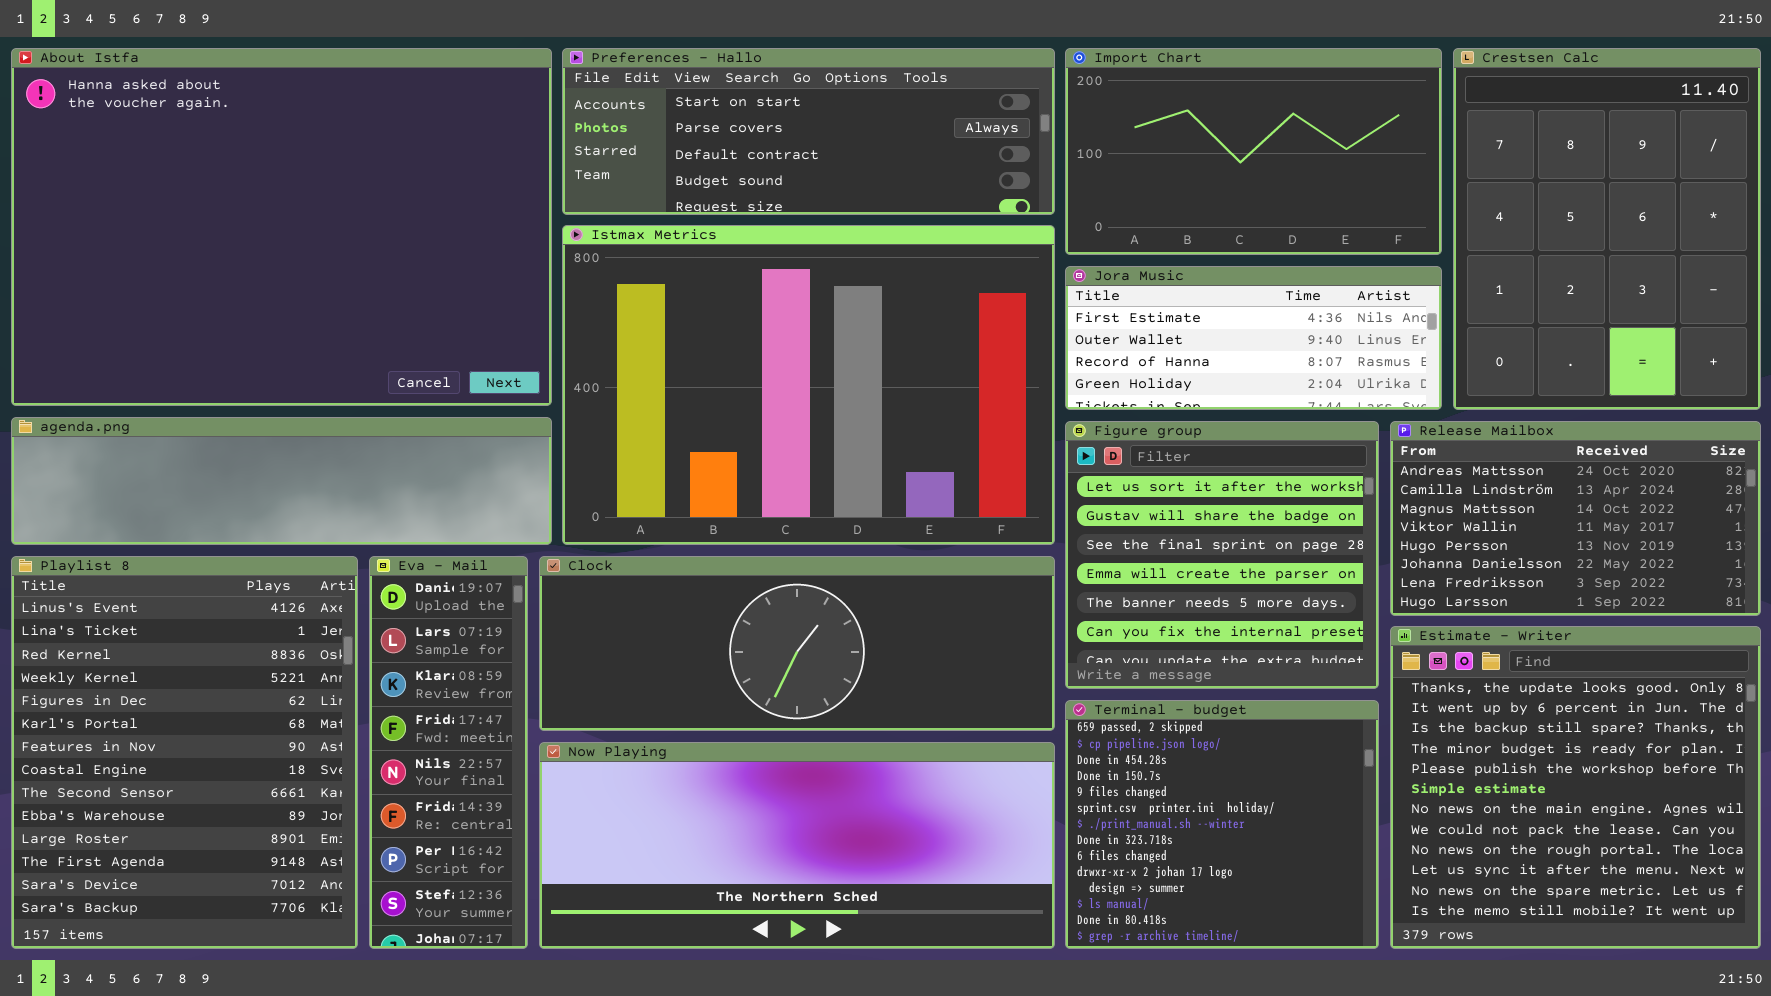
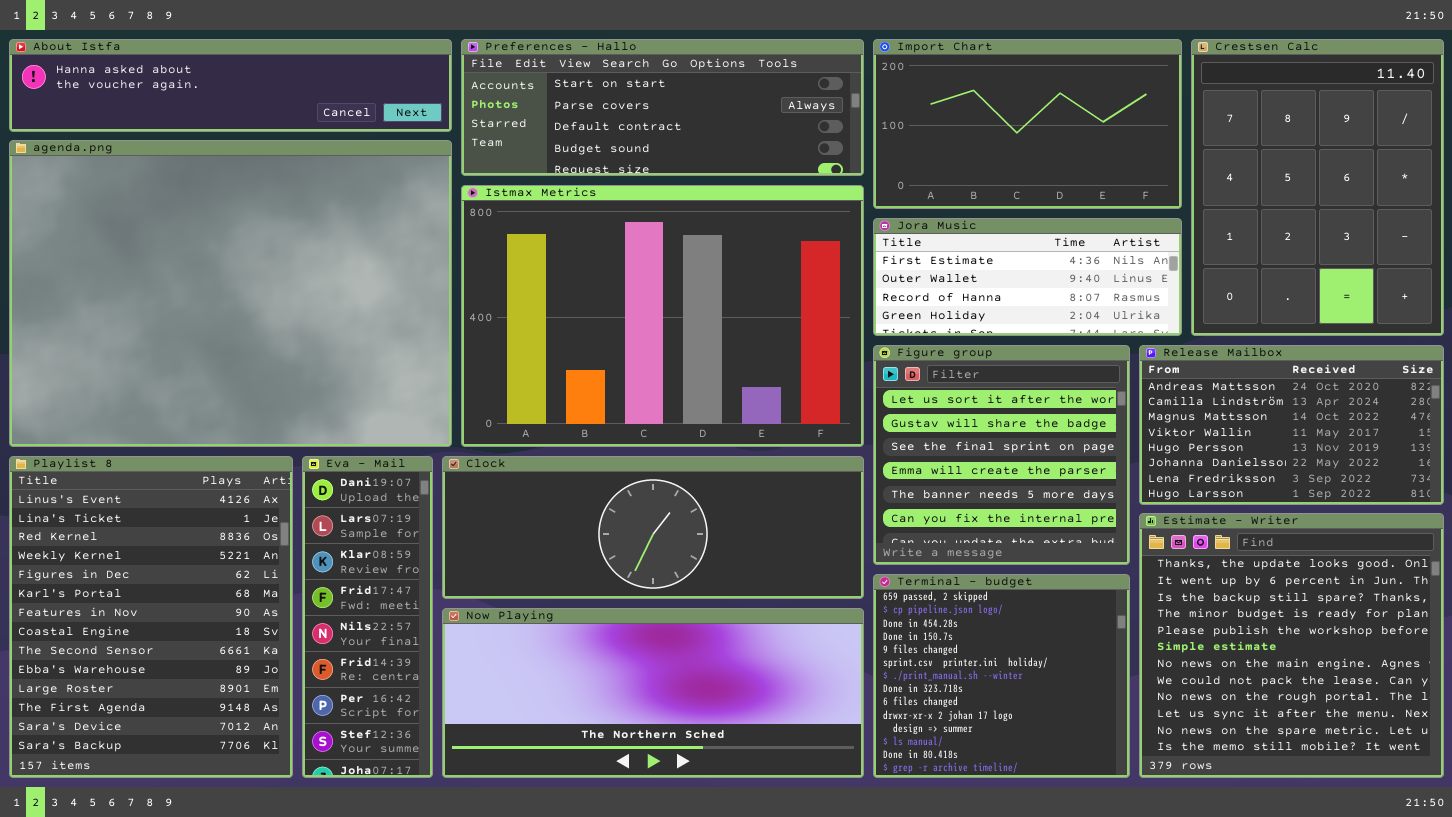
About Istfa: [11,48,552,406] -> [9,39,452,132], resized
agenda.png: [11,417,552,545] -> [9,140,452,447], resized

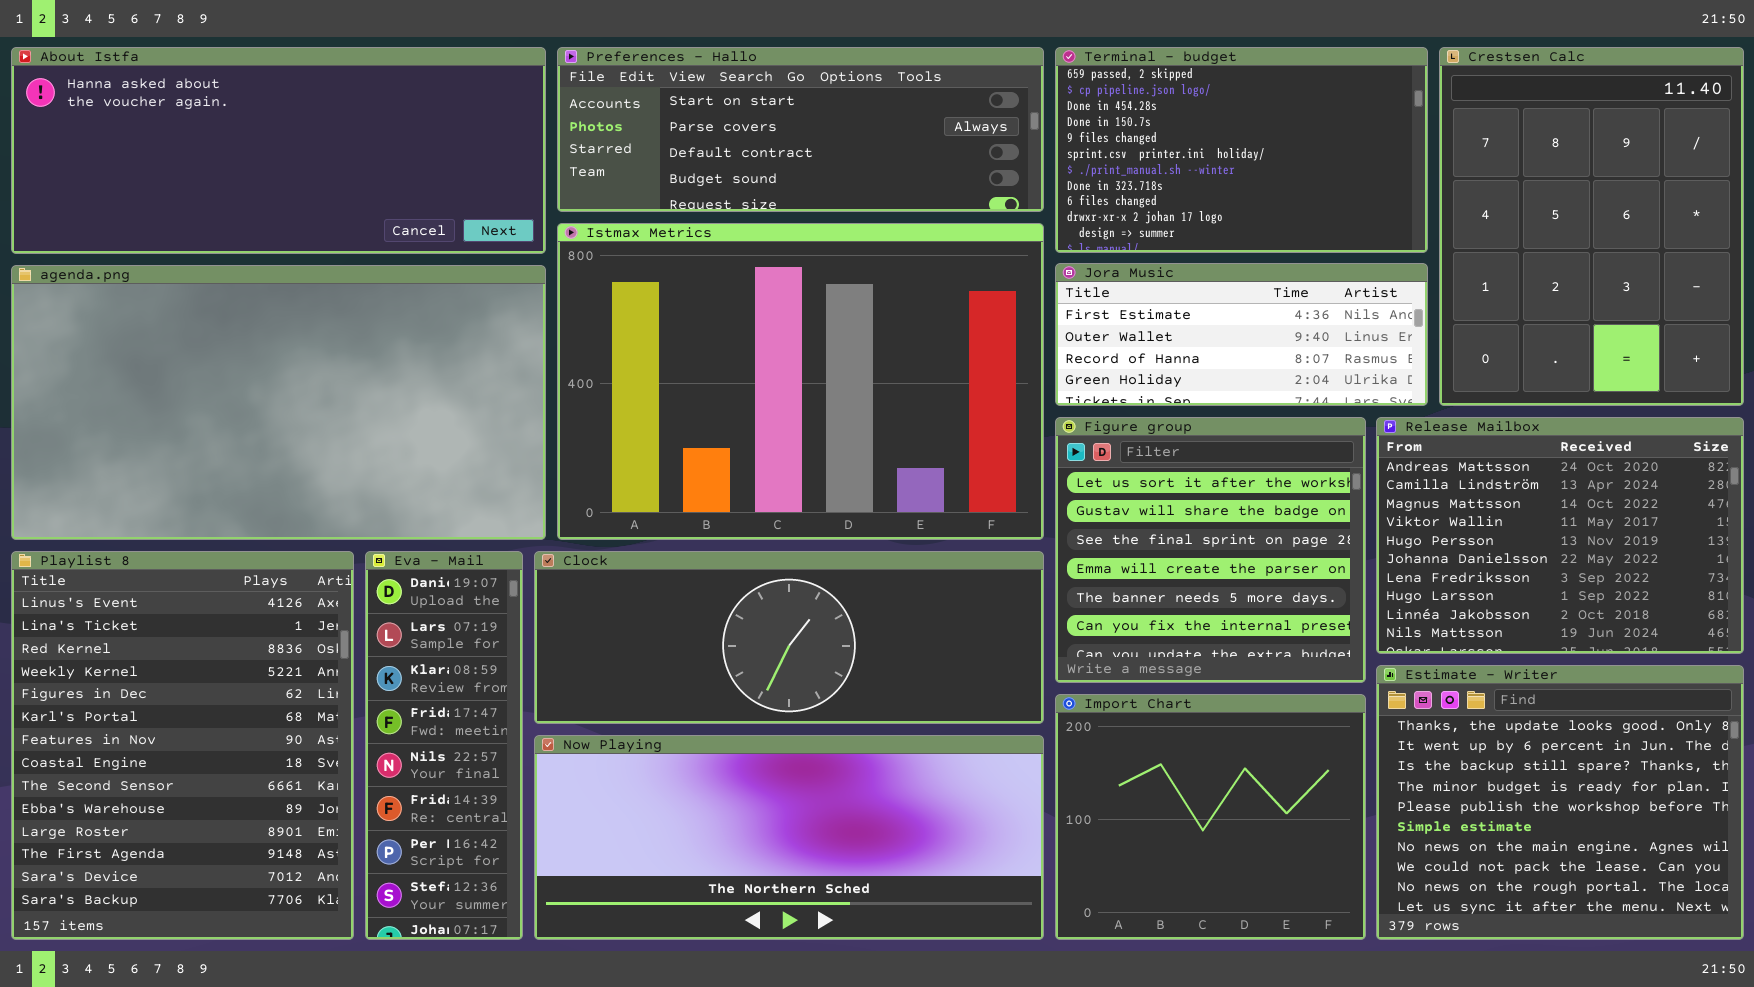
About Istfa: [9,39,452,132] -> [11,47,546,254], resized
Import Chart: [873,39,1182,209] -> [1055,694,1366,940], moved, resized
agenda.png: [9,140,452,447] -> [11,265,546,540], resized
Release Mailbox: [1139,345,1444,505] -> [1376,417,1744,654], resized
Estimate - Writer: [1139,513,1444,778] -> [1376,665,1744,940], resized
Terminal - budget: [873,574,1130,778] -> [1055,47,1428,253], moved, resized

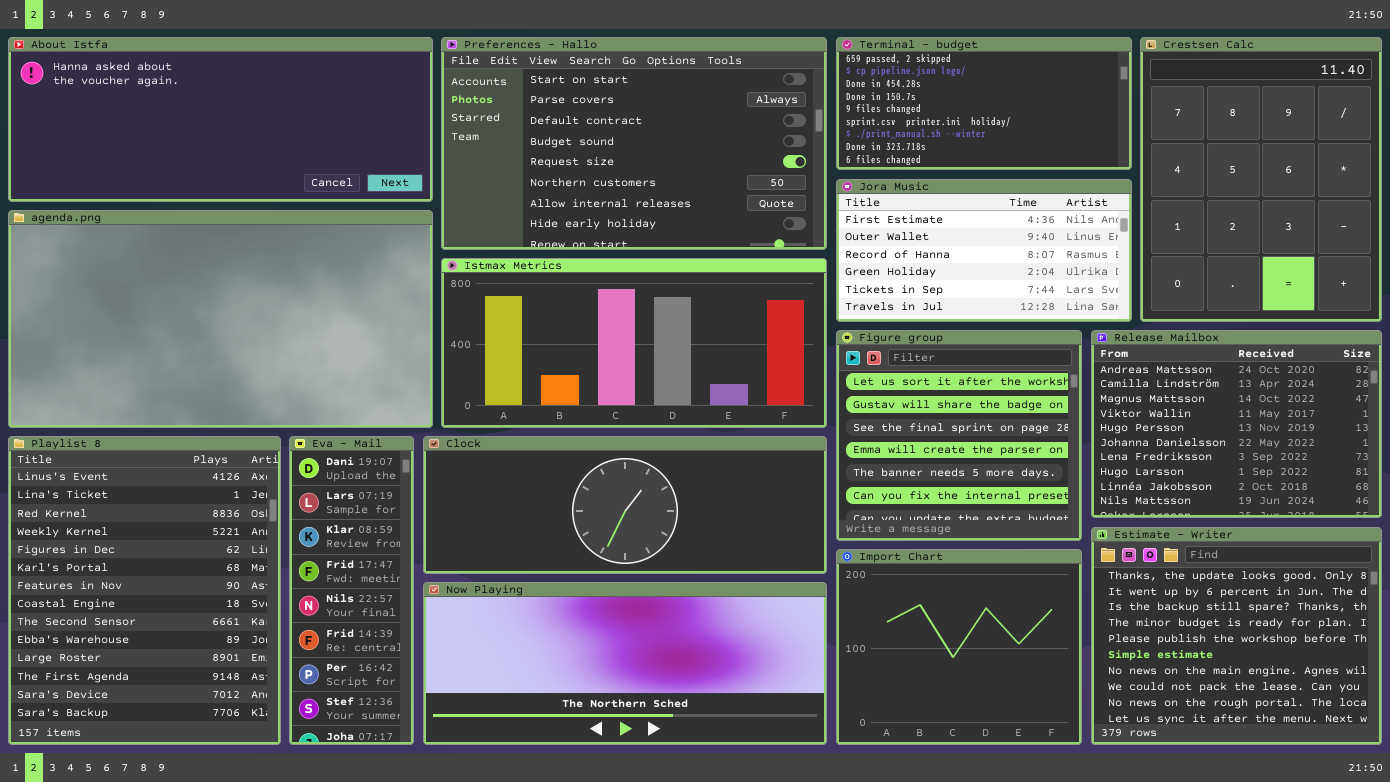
Preferences - Hallo: [557,47,1044,212] -> [441,37,827,250], resized
Terminal - budget: [1055,47,1428,253] -> [836,37,1132,170], resized
Istmax Metrics: [557,223,1044,540] -> [441,258,827,428], resized
Jora Music: [1055,263,1428,406] -> [836,179,1132,322], resized

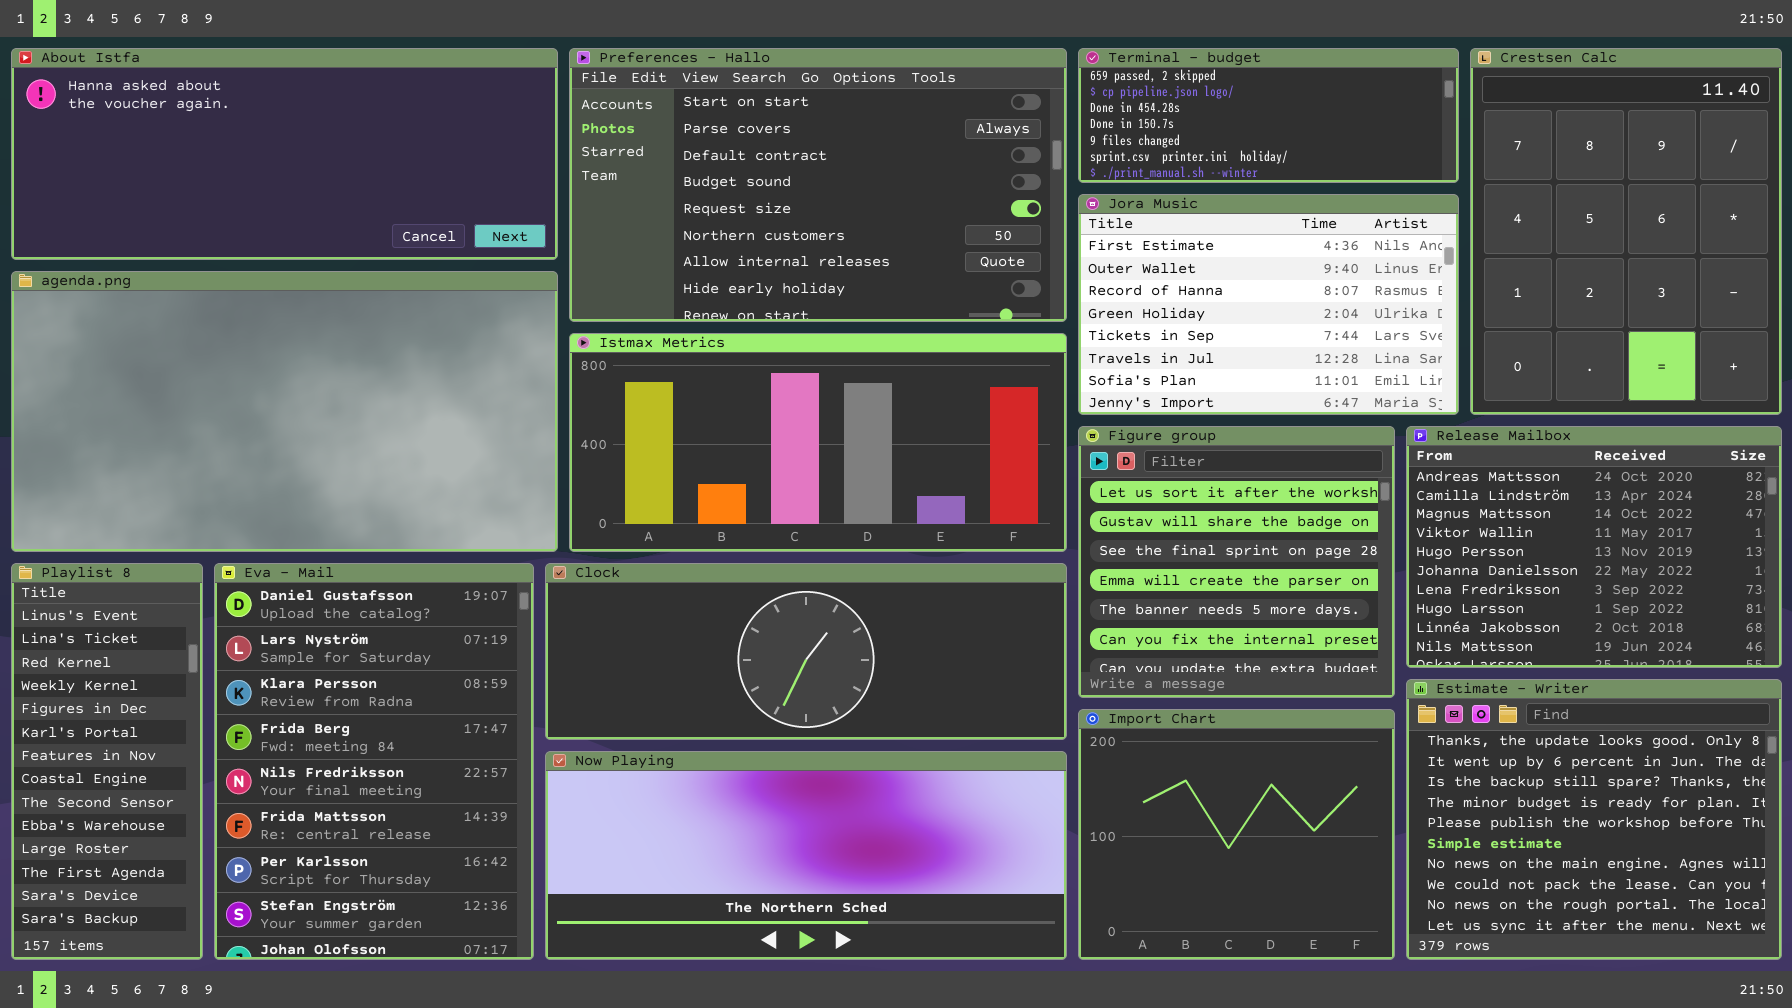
Terminal - budget: [836,37,1132,170] -> [1078,48,1459,183], resized
Jora Music: [836,179,1132,322] -> [1078,194,1459,415], resized
Playlist 8: [8,436,281,745] -> [11,563,203,960], resized
Eva - Mail: [289,436,414,745] -> [214,563,534,960], resized

